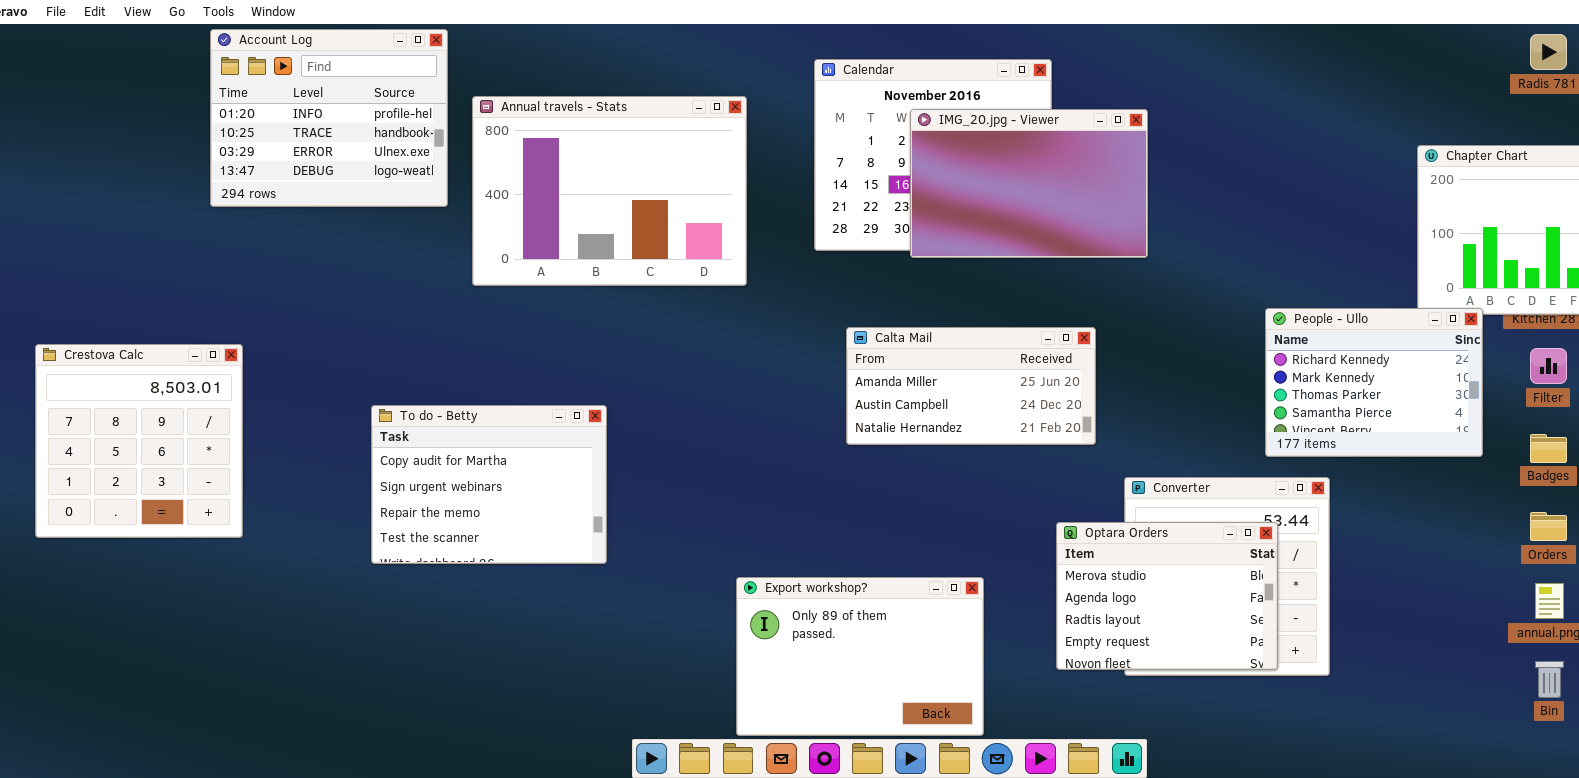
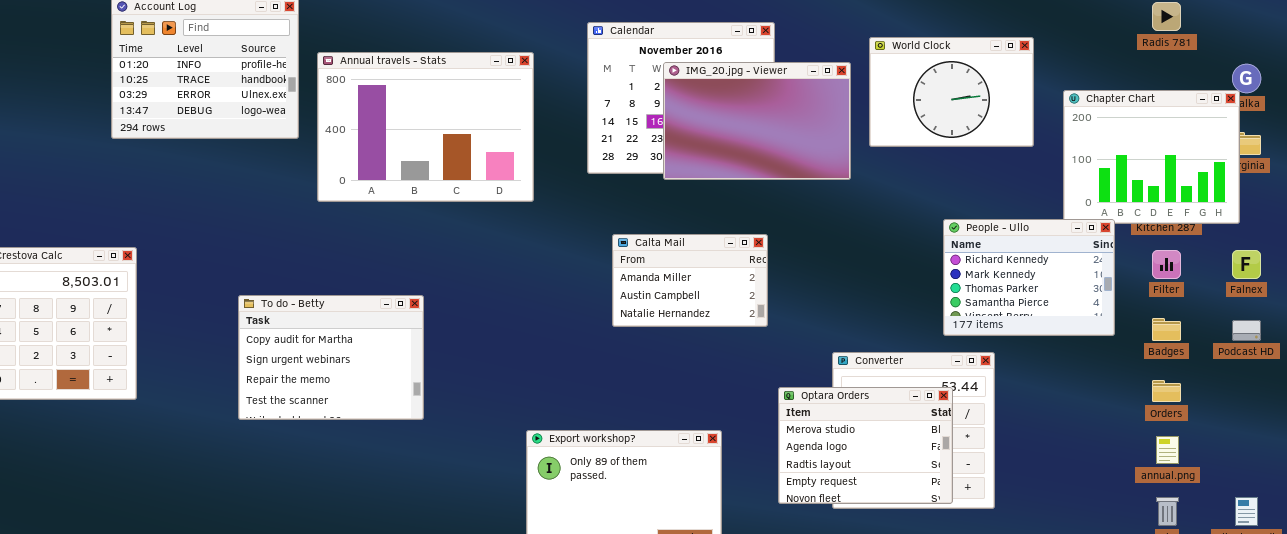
World Clock: none -> [869,37,1034,147], opened
Calta Mail: [846,327,1096,445] -> [612,234,768,327], resized

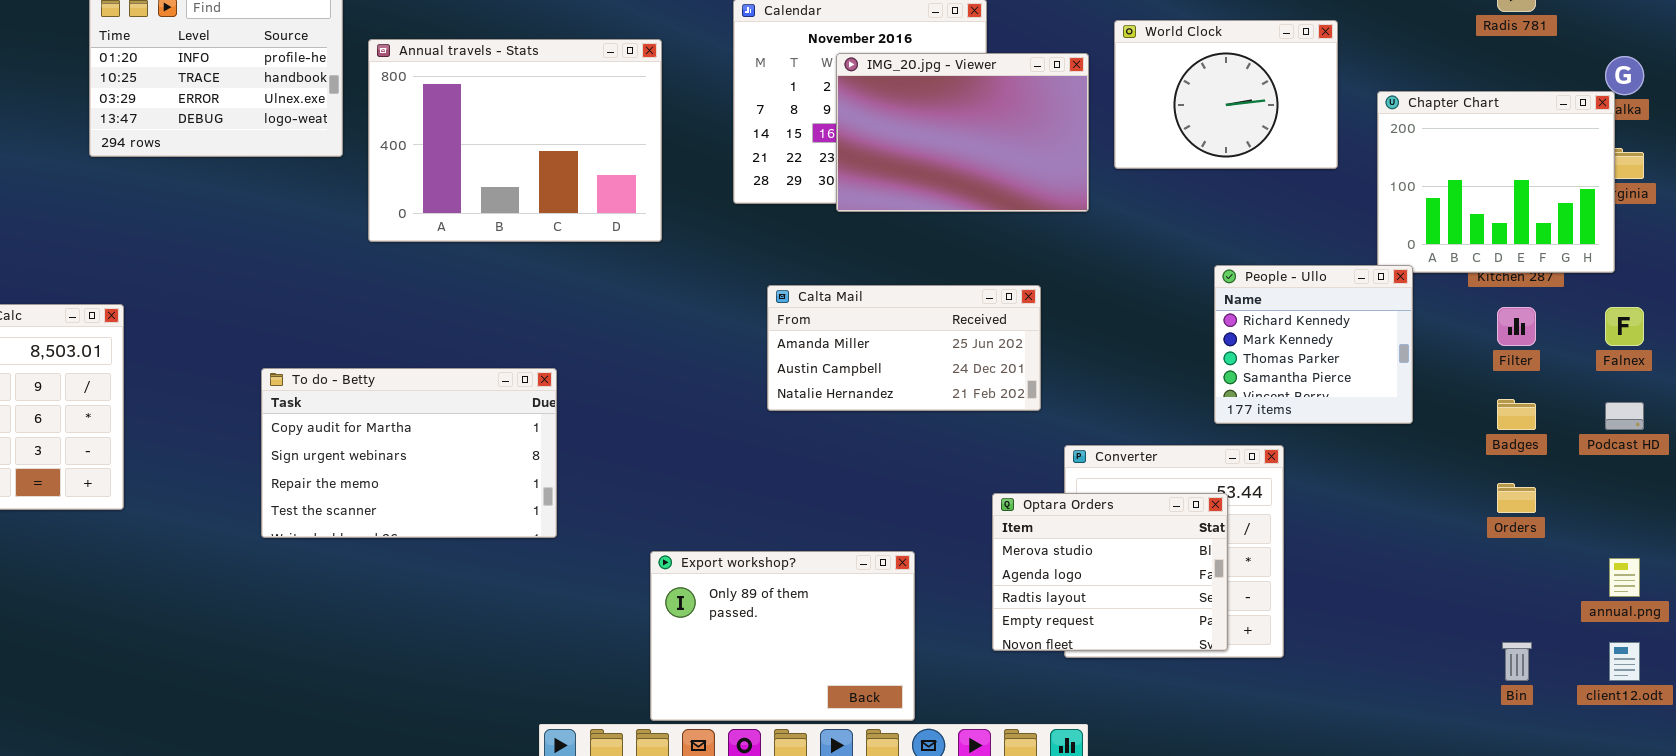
People - Ullo: [943,219,1115,336] -> [1214,265,1413,424], resized
Calta Mail: [612,234,768,327] -> [767,285,1041,411], resized
To do - Betty: [238,295,424,420] -> [261,368,557,538], resized
annual.png: [1156,436,1179,464] -> [1609,558,1640,597], moved

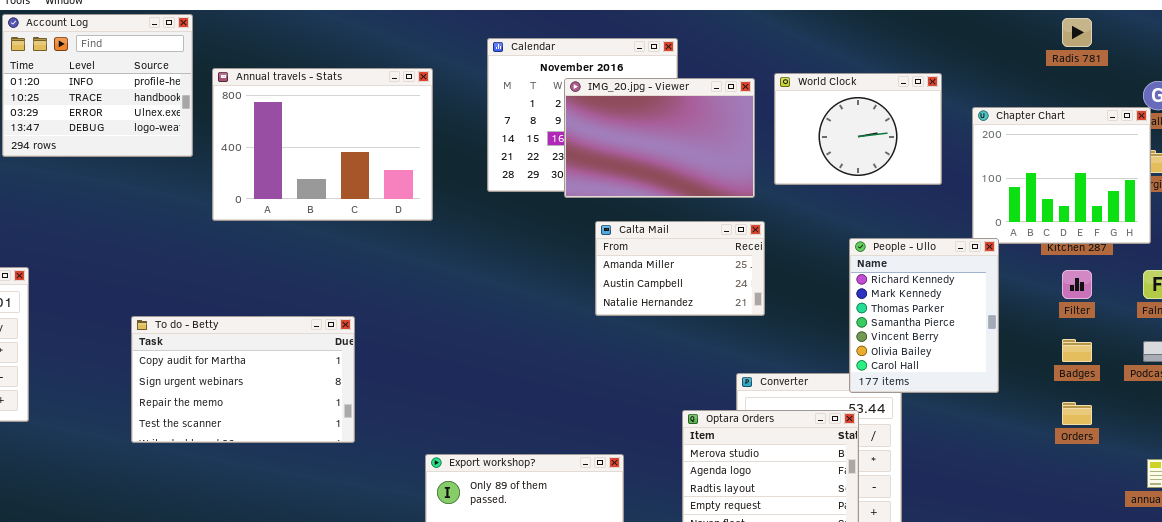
World Clock: [1114,20,1338,169] -> [774,73,942,185], moved
People - Ullo: [1214,265,1413,424] -> [849,238,999,393], resized
Calta Mail: [767,285,1041,411] -> [595,221,765,316], moved, resized

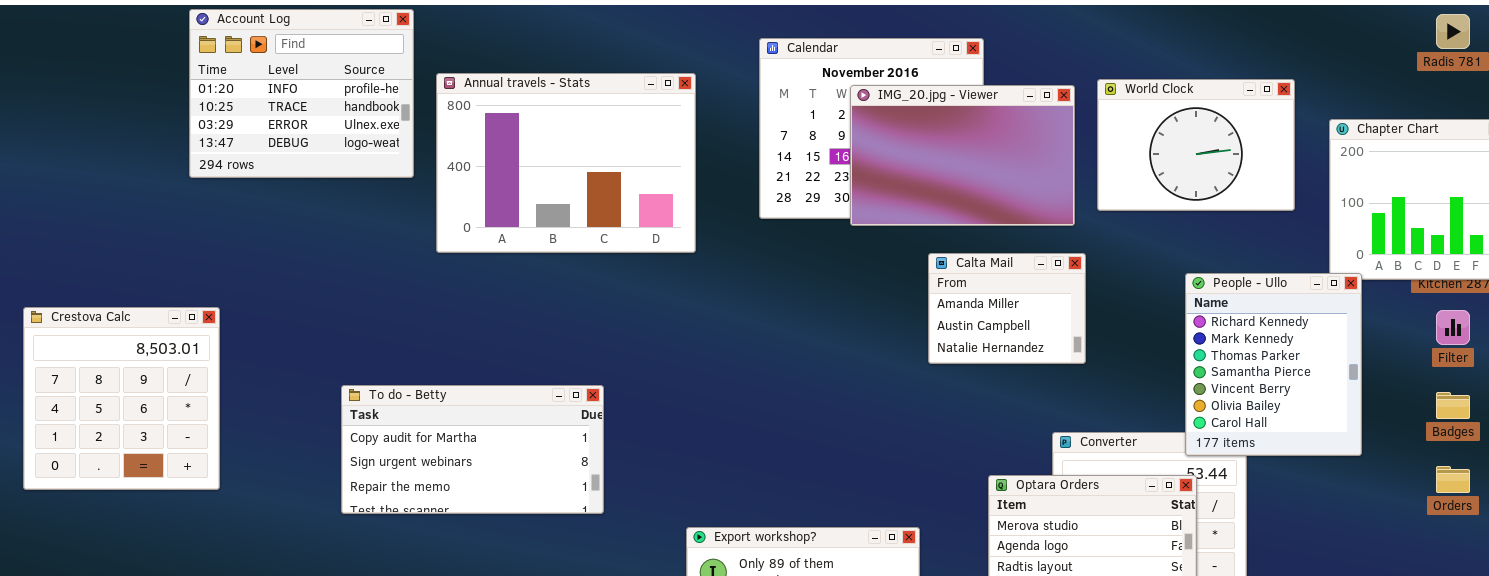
Calta Mail: [595,221,765,316] -> [928,253,1086,364], resized
To do - Betty: [131,316,355,443] -> [341,385,604,514], resized

